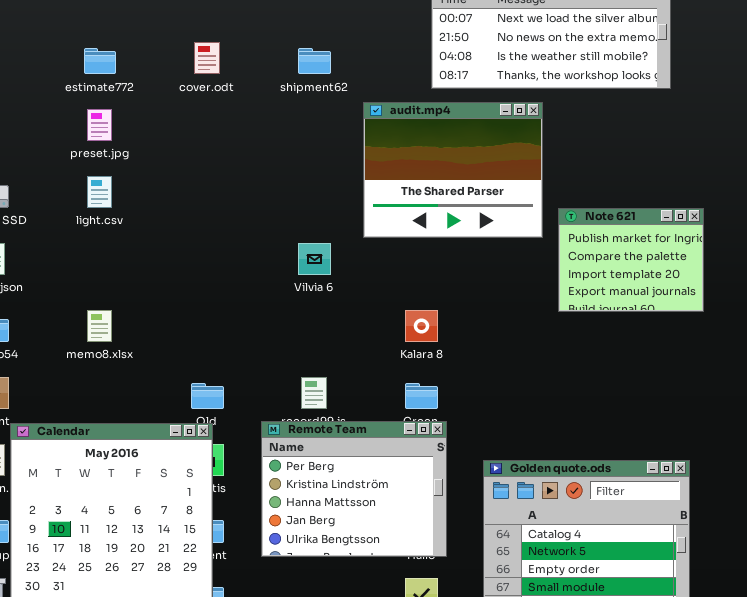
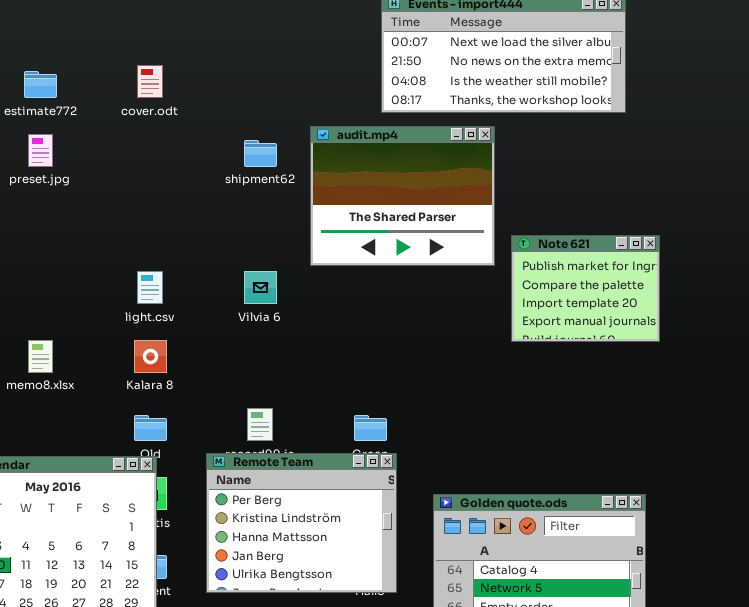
shipment62: [298,48,331,74] -> [244,140,277,167], moved
light.csv: [87,176,112,208] -> [137,271,163,304], moved
Kalara 8: [405,310,438,342] -> [134,340,167,373], moved

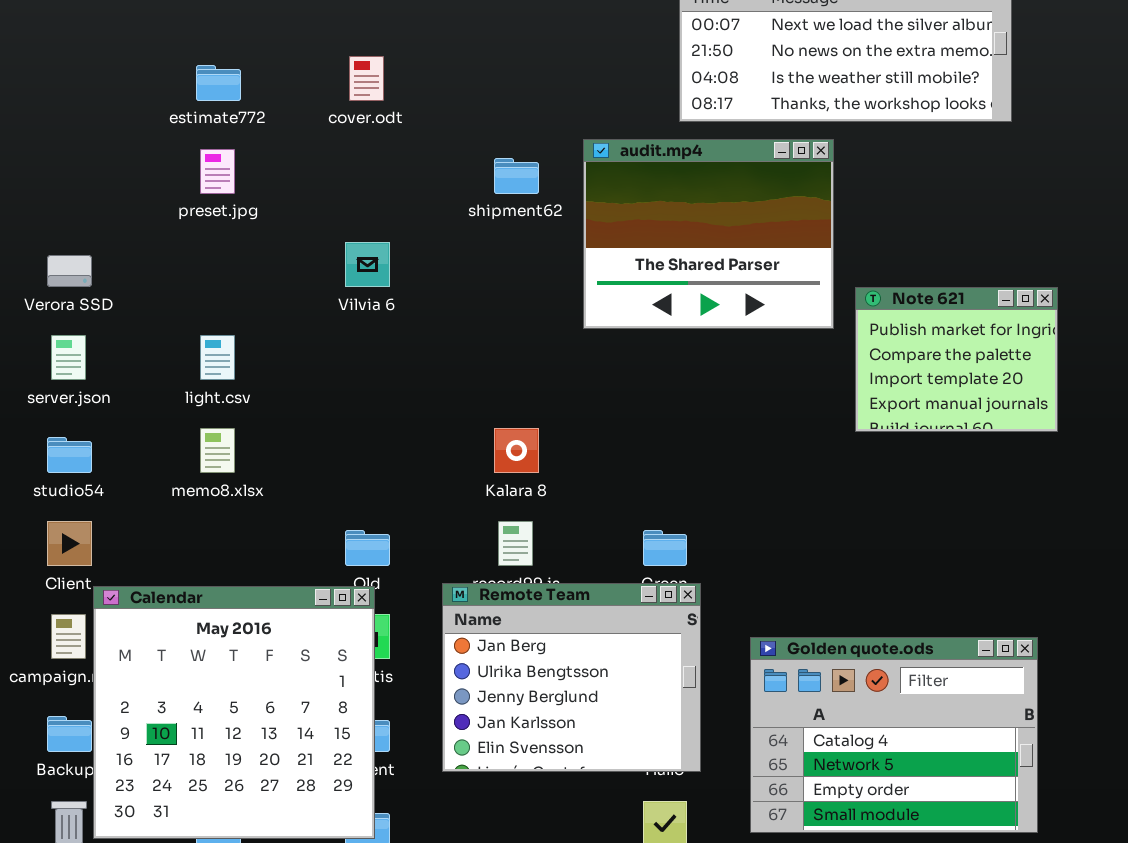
light.csv: [137,271,163,304] -> [200,335,235,380], moved
Vilvia 6: [244,271,277,304] -> [345,242,390,287], moved
Kalara 8: [134,340,167,373] -> [494,428,539,473], moved
Remote Team: [206,453,397,593] -> [442,583,701,772], scrolled down 3 rows

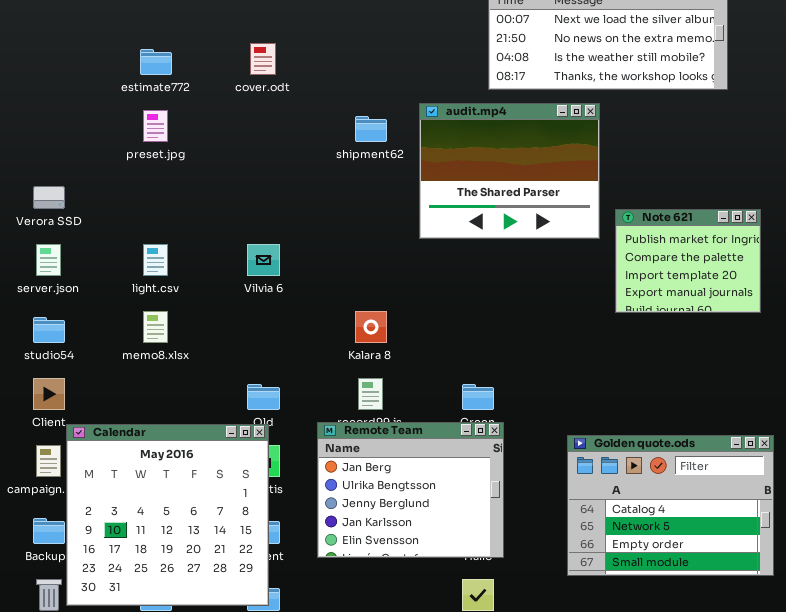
Vilvia 6: [345,242,390,287] -> [247,244,280,276], moved
Golden quote.ods: [750,637,1038,833] -> [567,435,774,576], moved

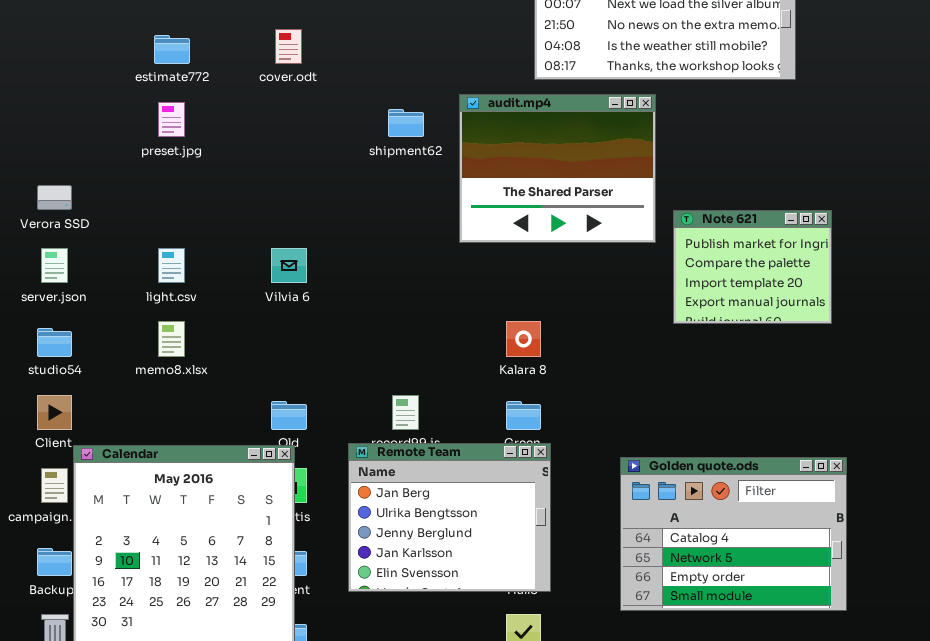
Kalara 8: [355,311,387,343] -> [506,321,541,357], moved

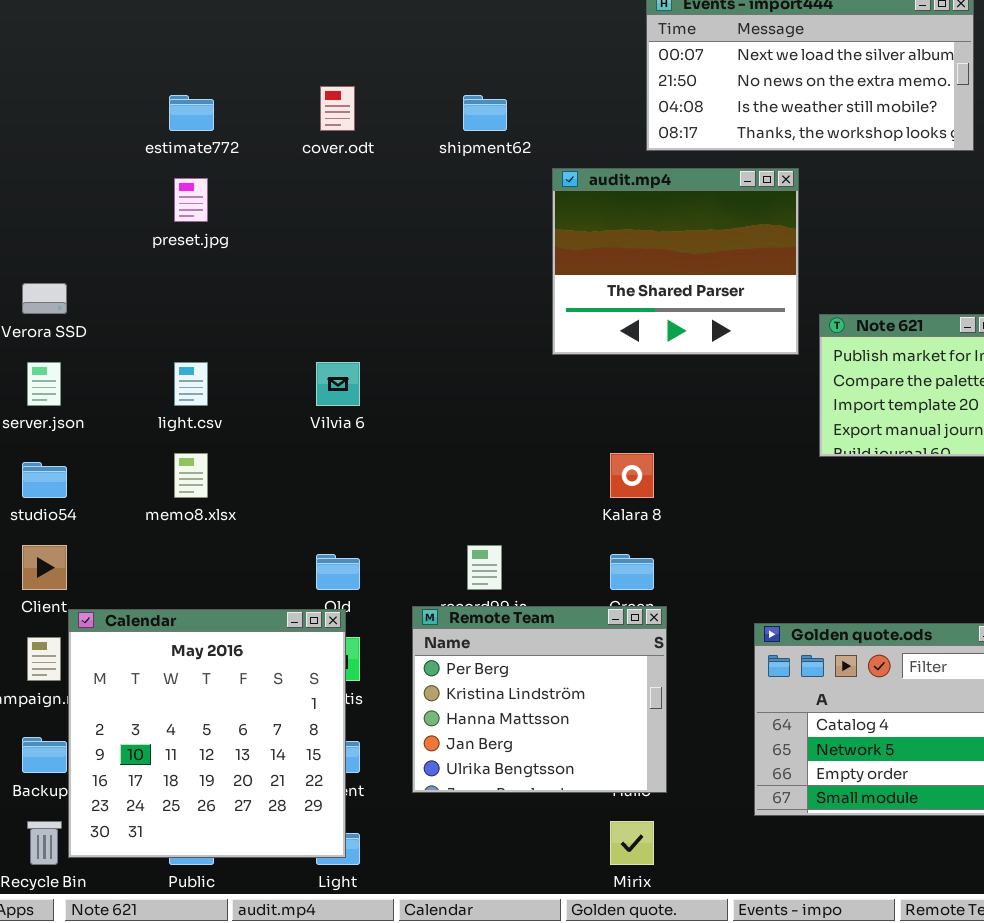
shipment62: [388,109,424,137] -> [463,95,507,131], moved
Remote Team: [348,443,551,592] -> [412,606,667,793], scrolled up 3 rows

